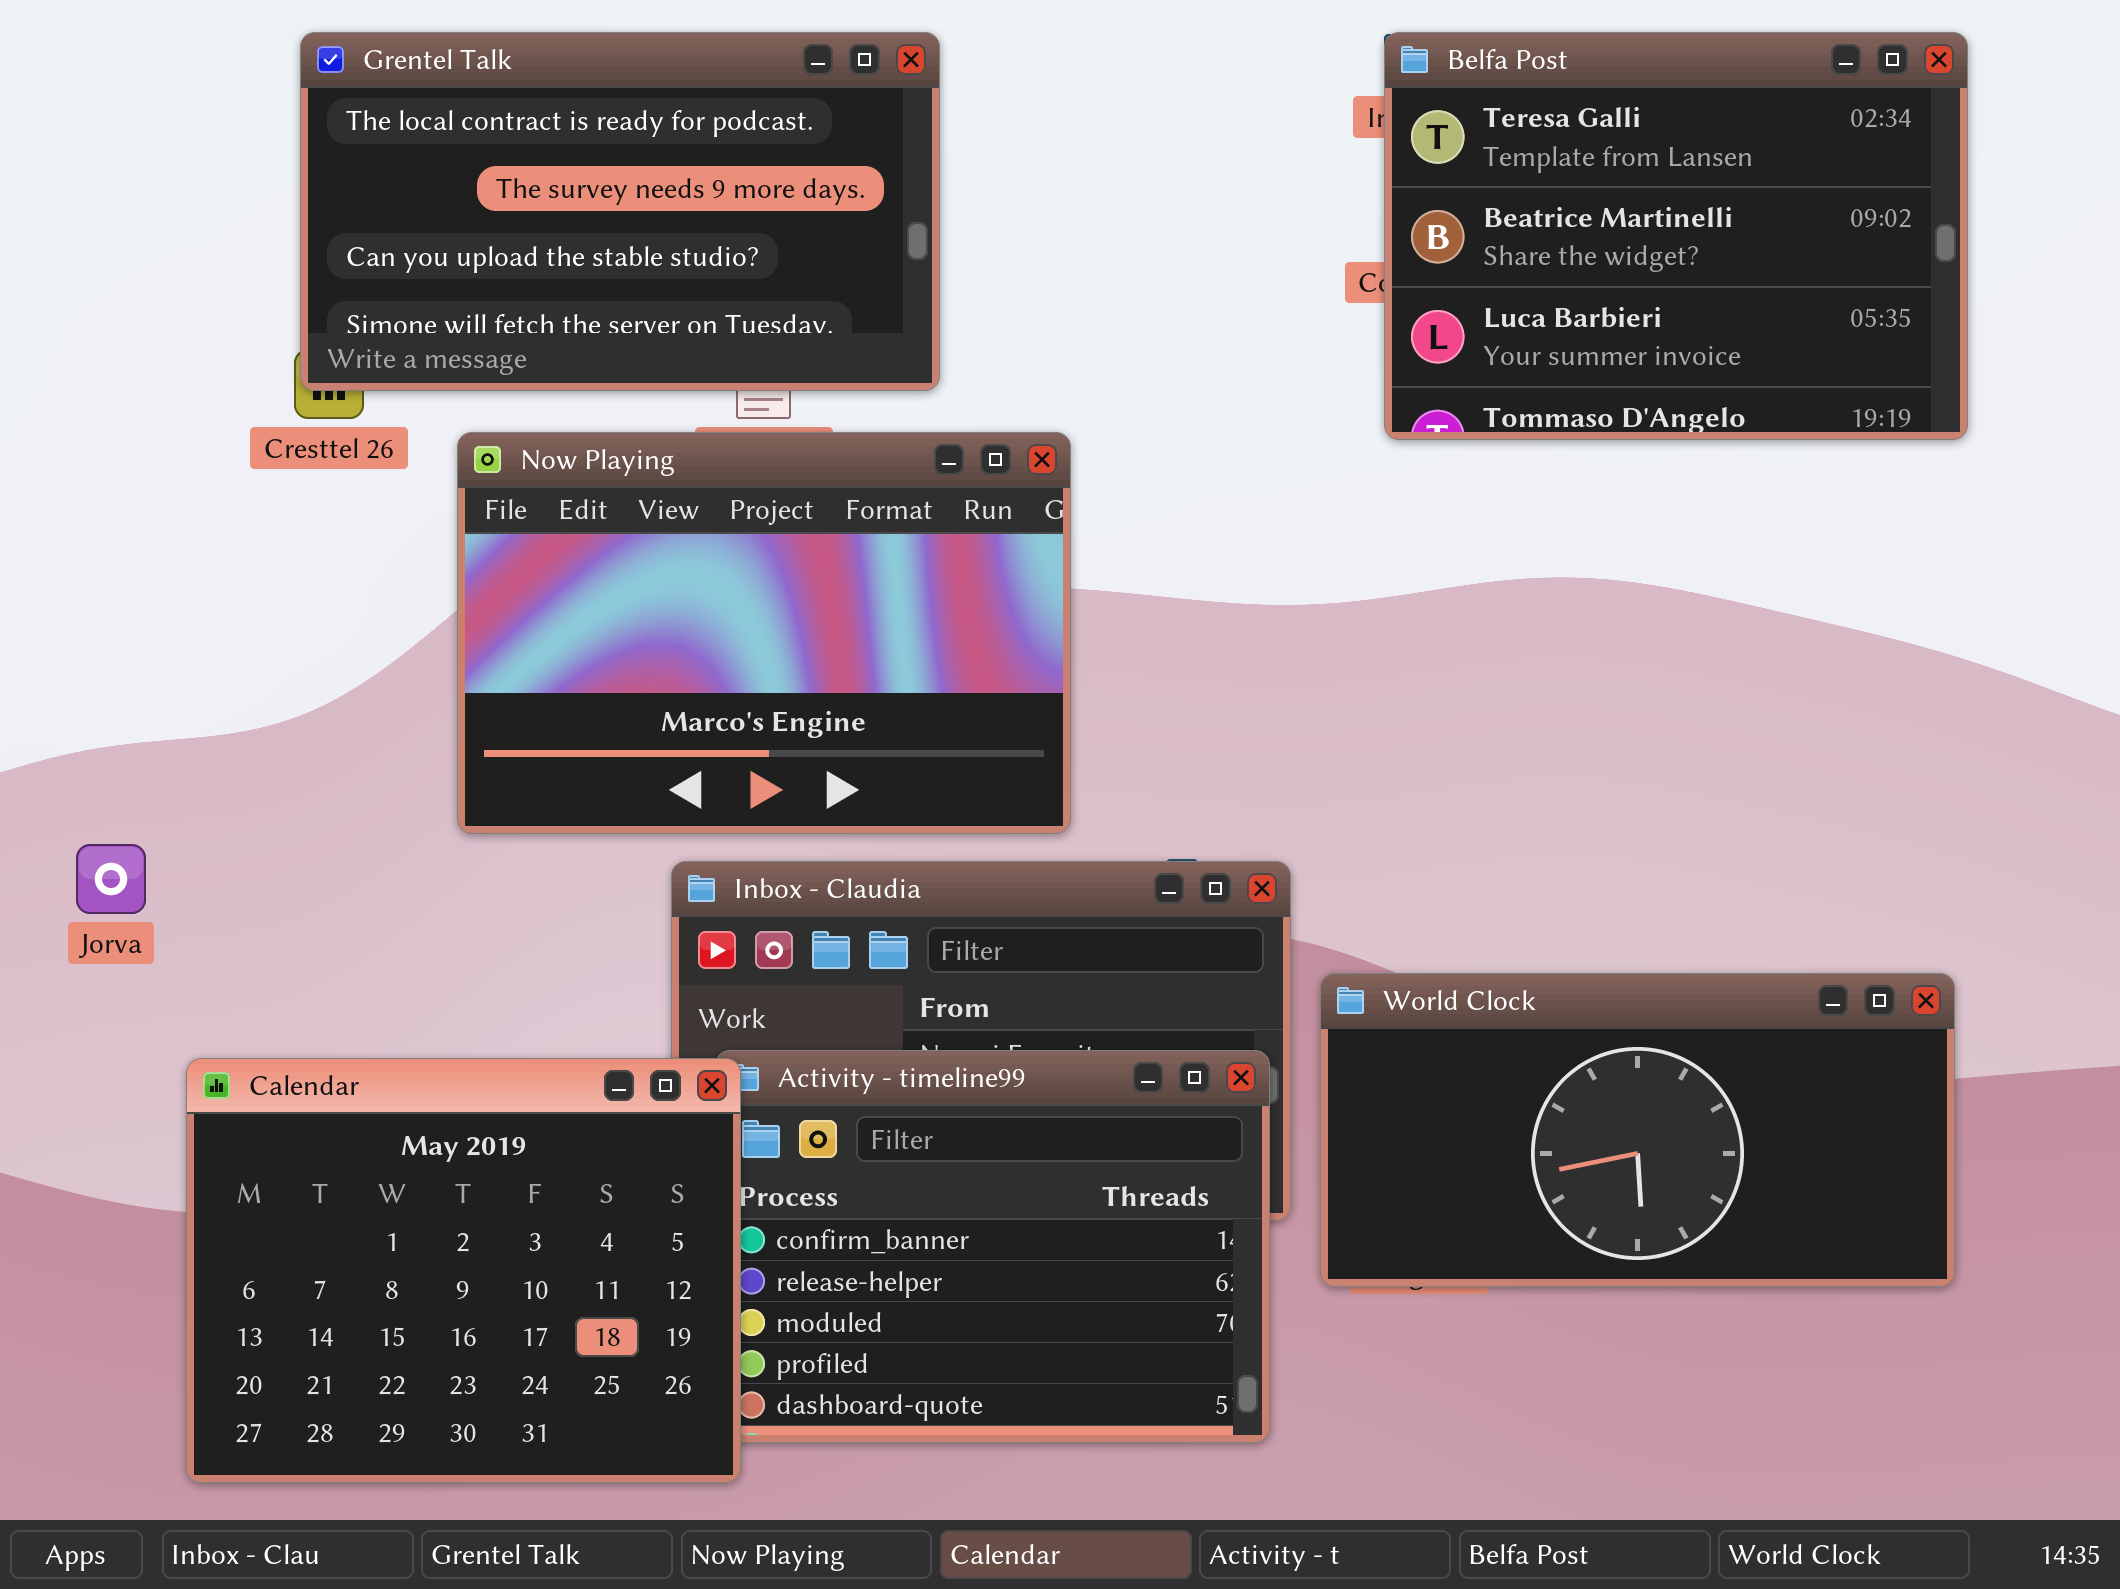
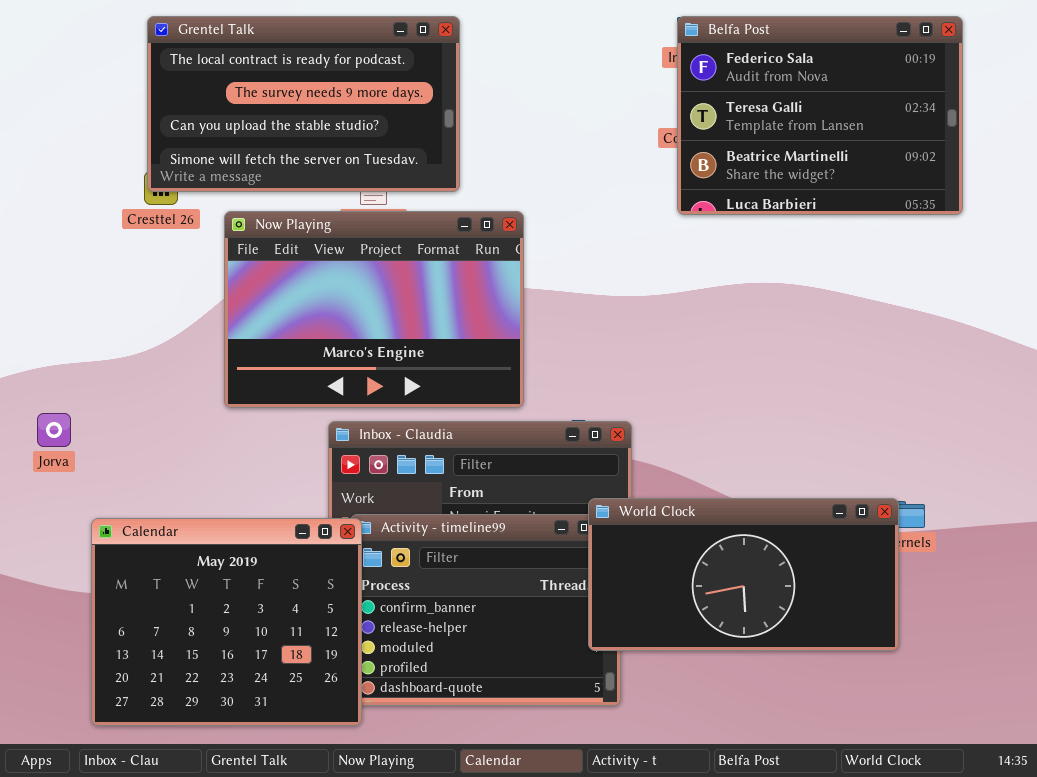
Belfa Post: [1384,32,1968,440] -> [677,16,963,215], scrolled up 1 row
World Clock: [1320,973,1955,1287] -> [588,498,899,651], moved

